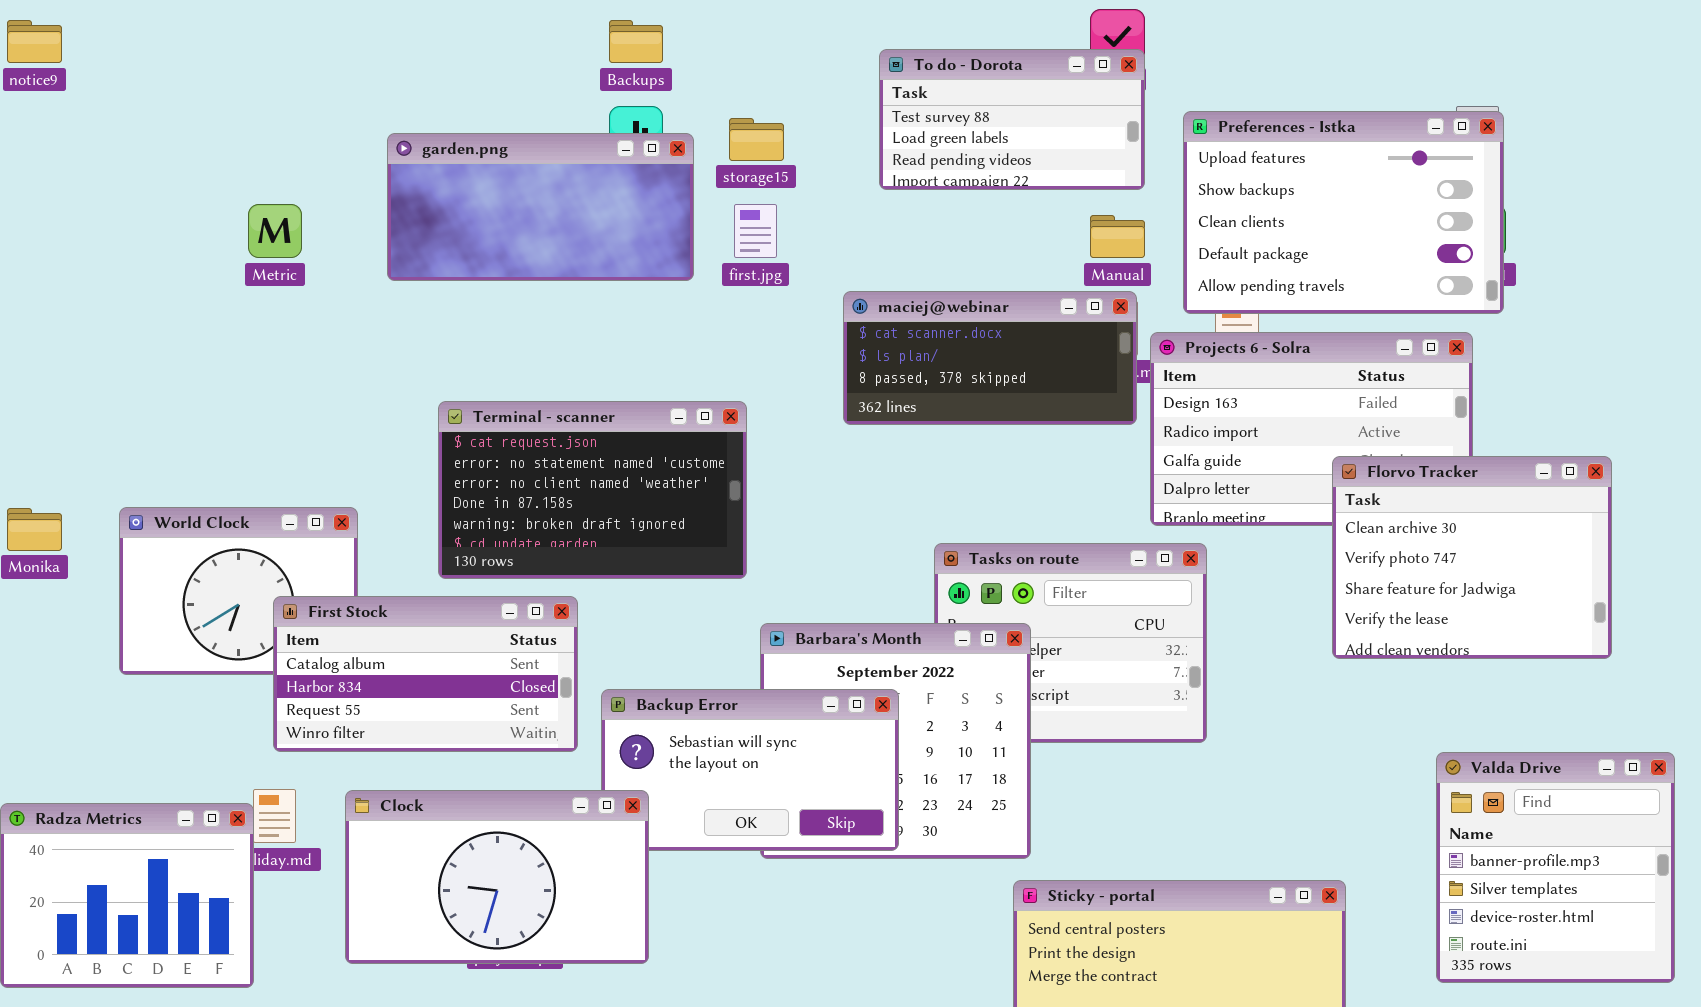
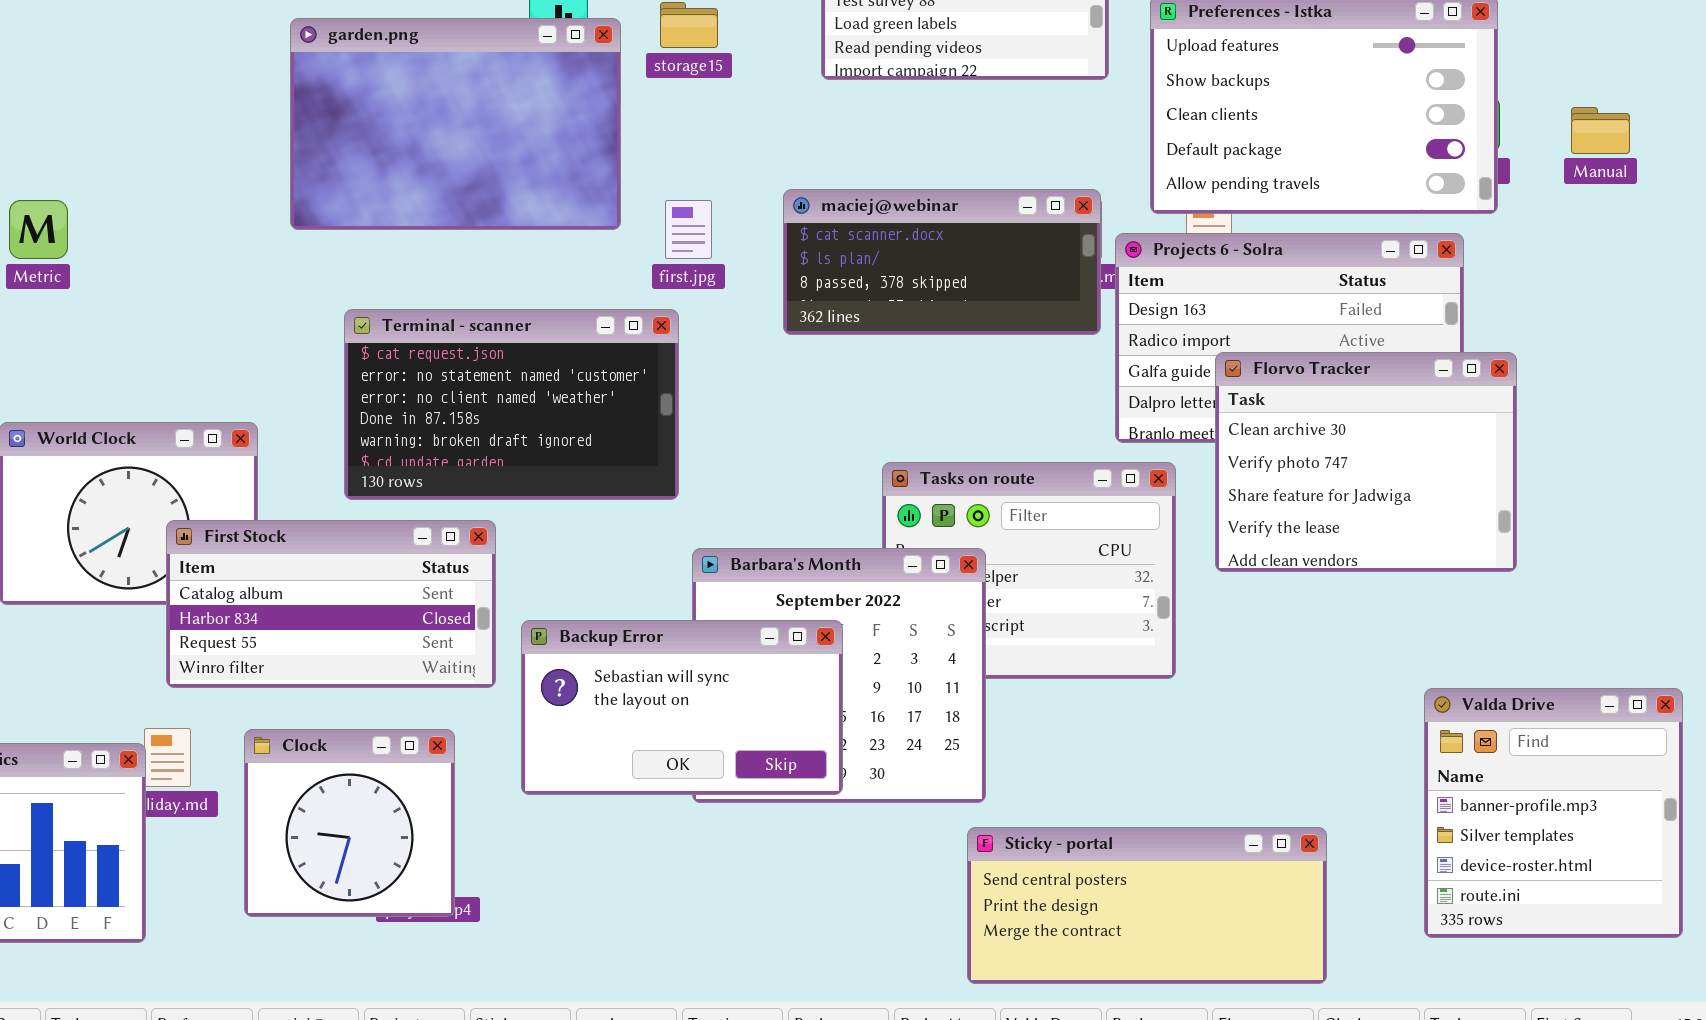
garden.png: [387,133,694,281] -> [290,18,621,230], resized
Metric: [248,204,302,258] -> [9,200,68,259], moved
first.jpg: [734,204,777,258] -> [665,200,712,259], moved
Manual: [1090,215,1145,258] -> [1571,107,1630,154], moved
Florvo Tracker: [1332,456,1612,659] -> [1215,352,1517,572], moved
Clock: [345,790,649,964] -> [244,729,455,917], resized

